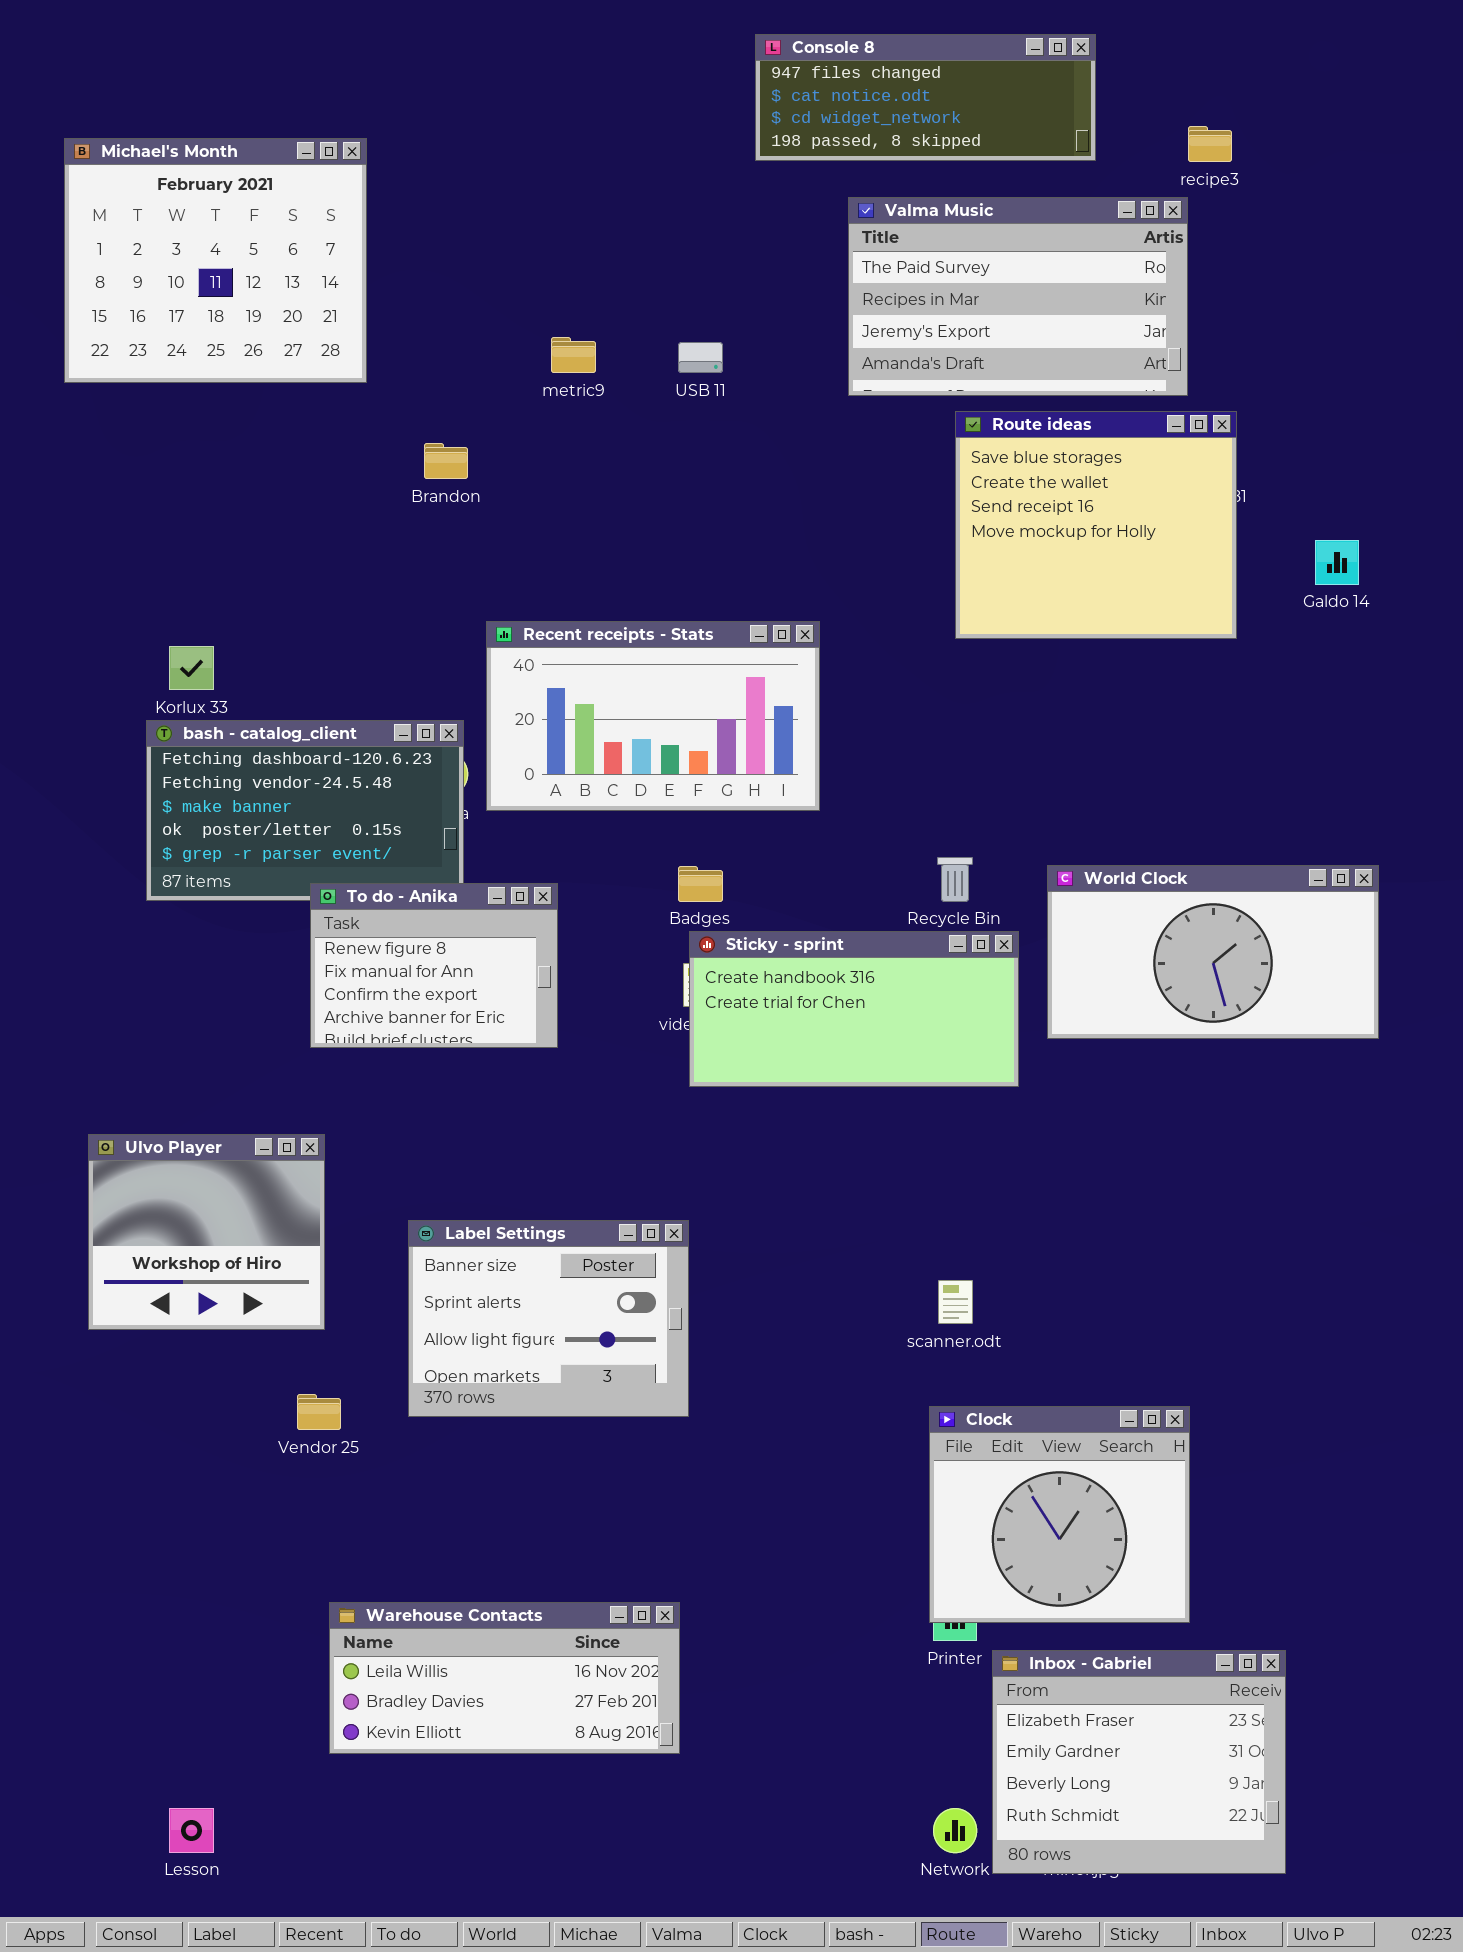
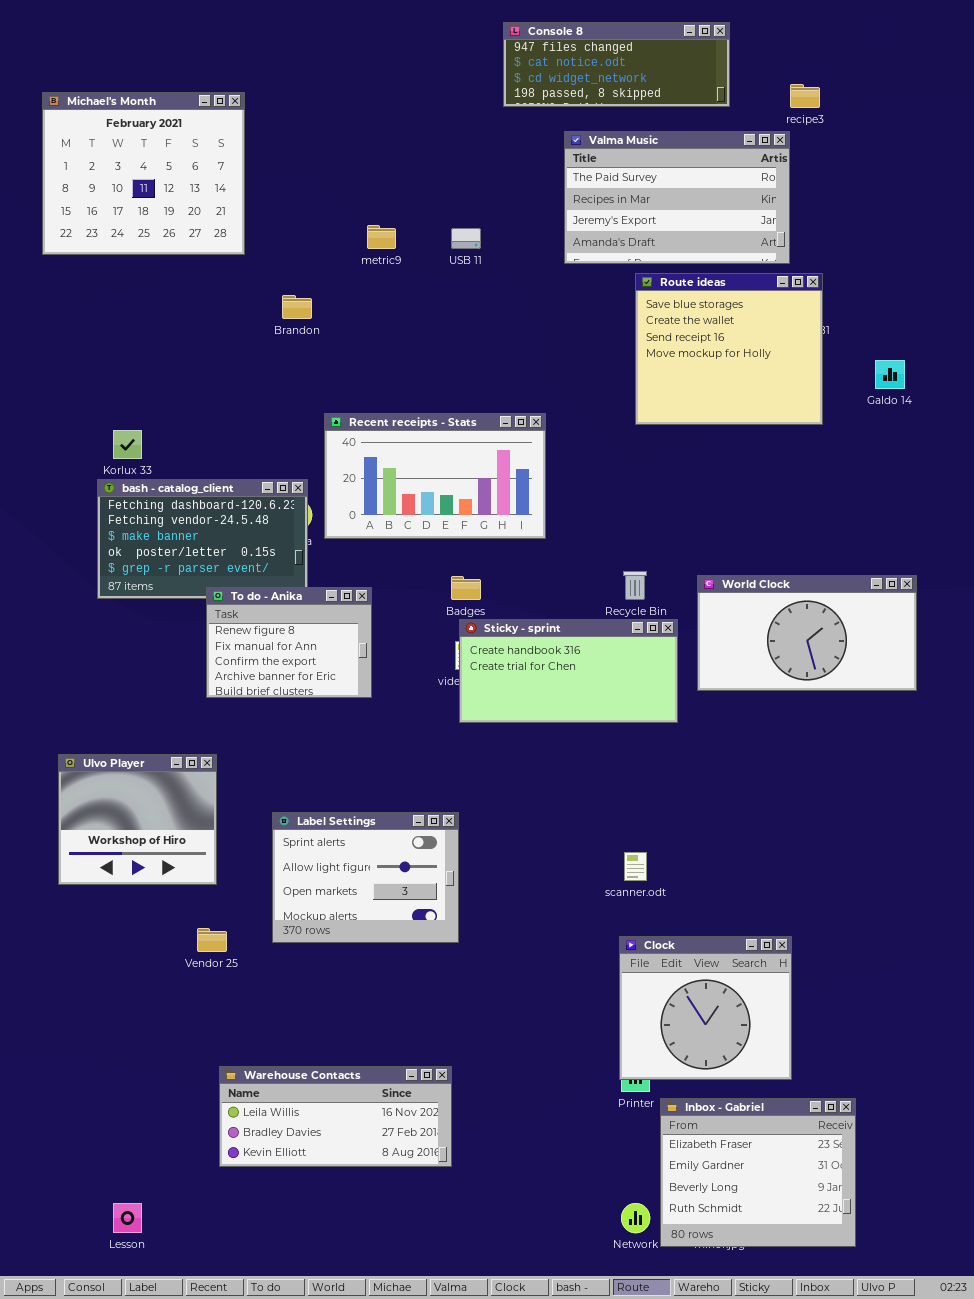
Label Settings: [408,1220,689,1417] -> [272,812,459,943], scrolled down 1 row

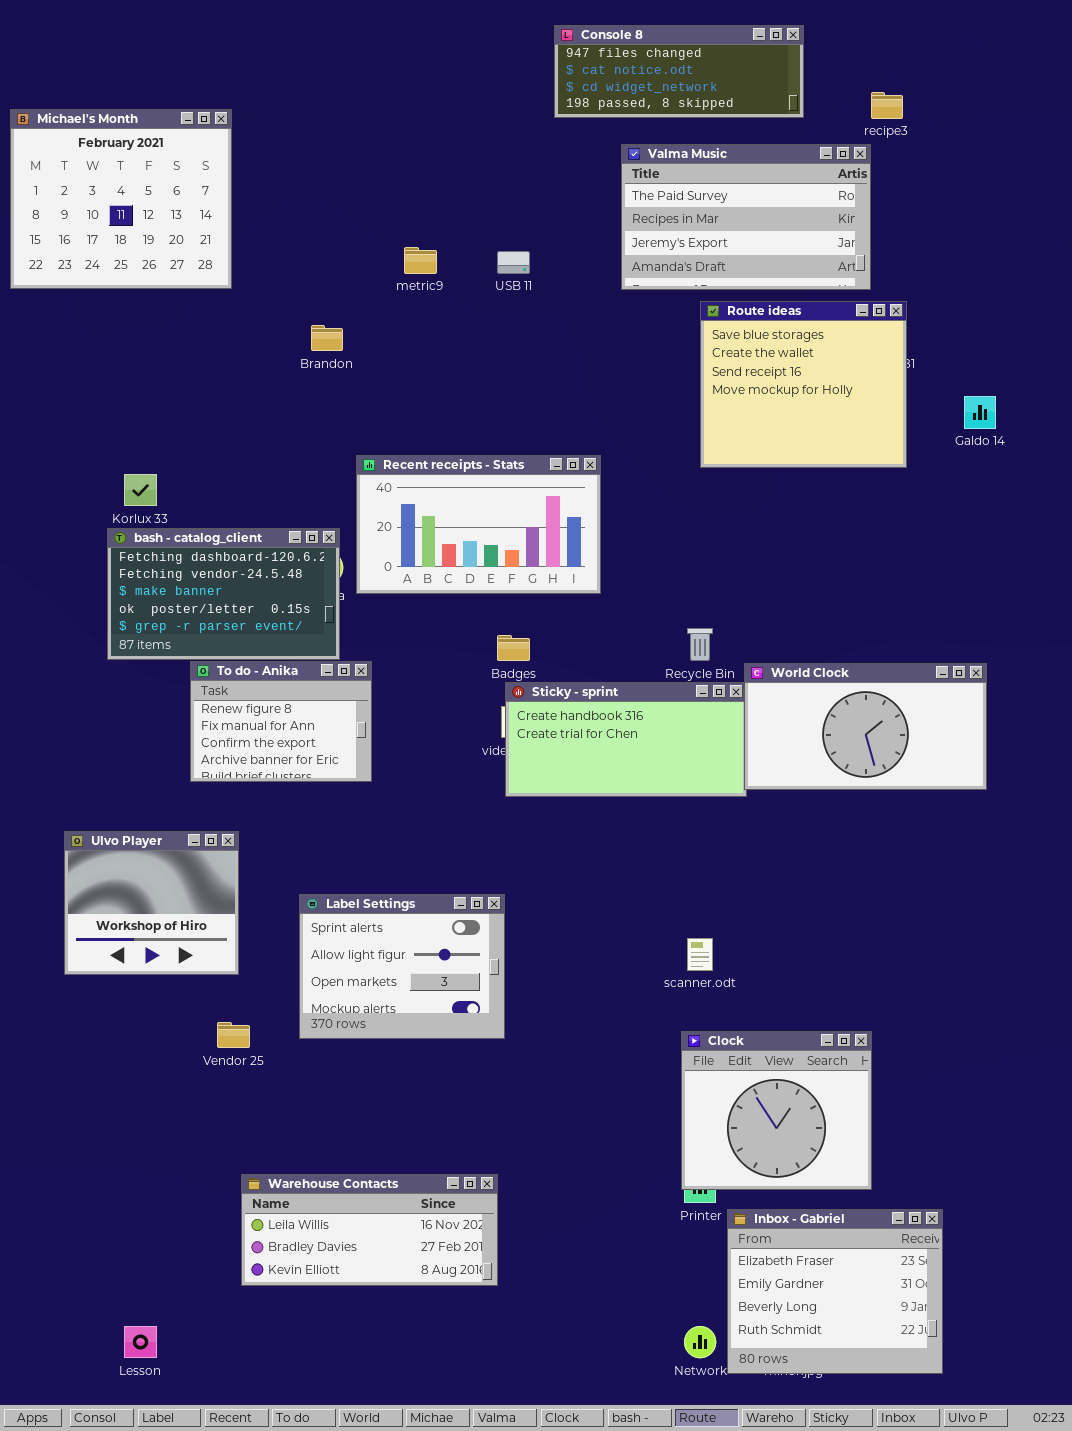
Michael's Month: [42,92,245,255] -> [10,109,232,289], moved
World Clock: [697,575,917,691] -> [744,663,987,790], moved
To do - Anika: [206,587,372,698] -> [190,661,372,782], moved

